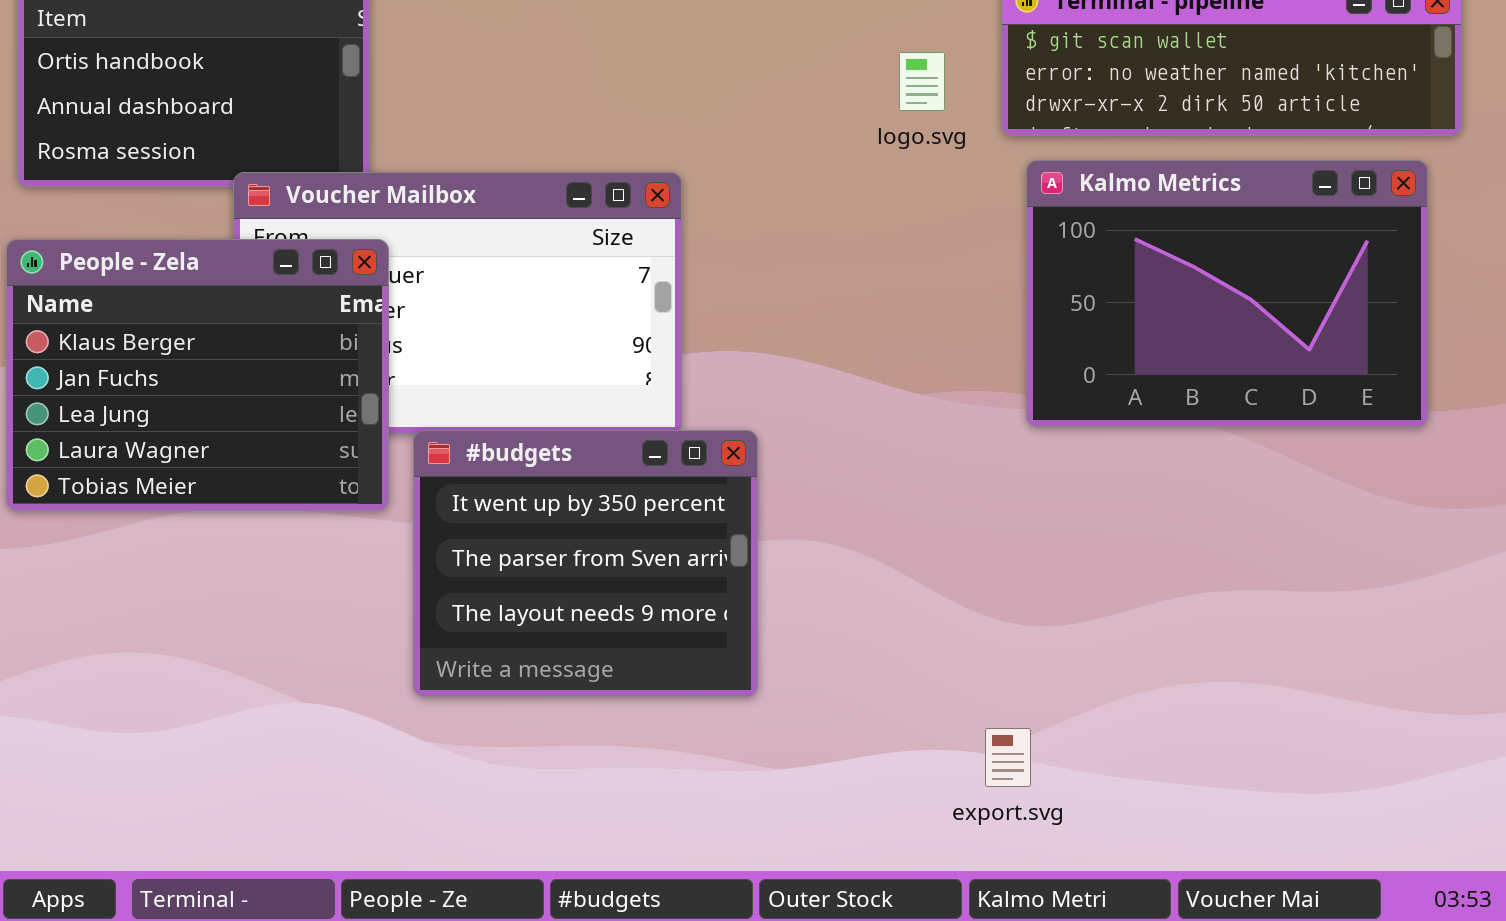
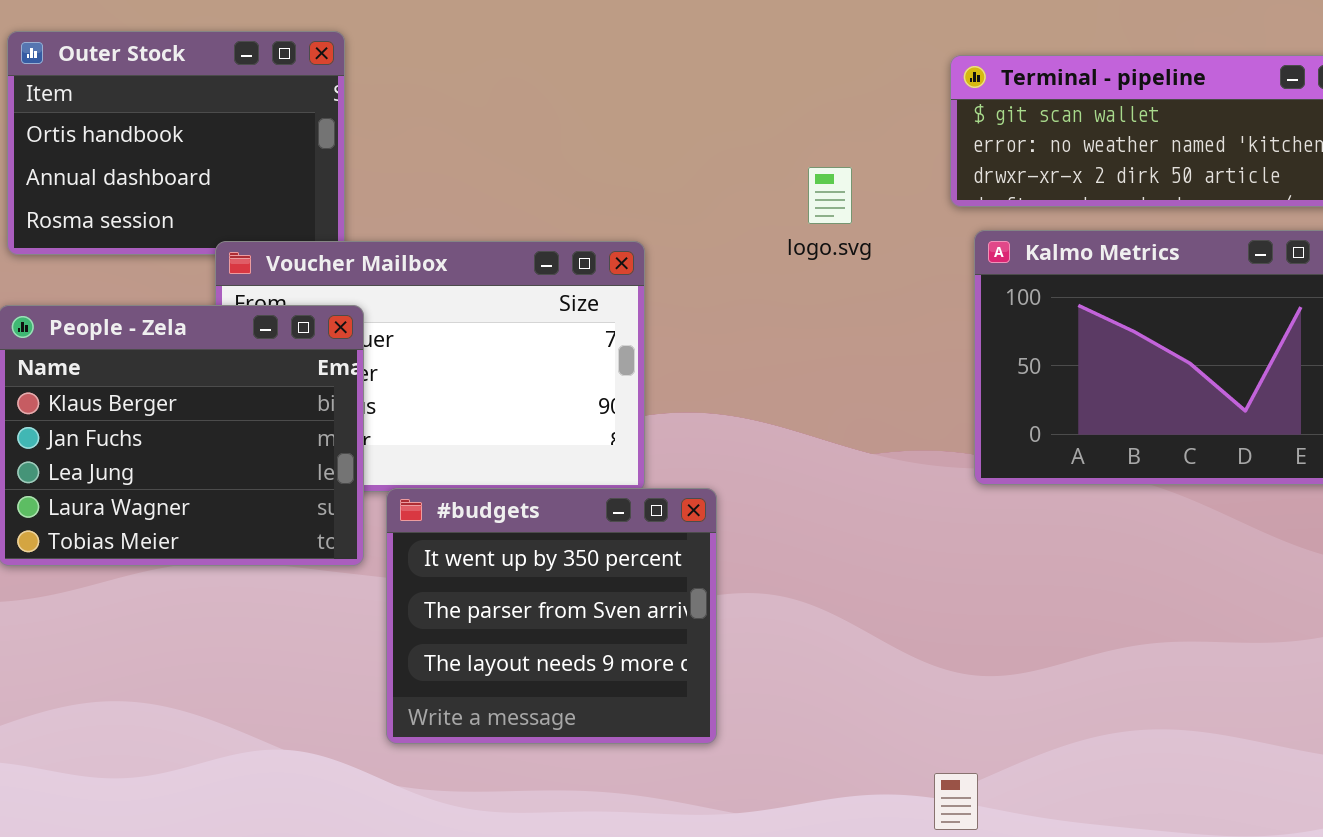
logo.svg: [899,52,945,111] -> [808,167,852,224], moved

